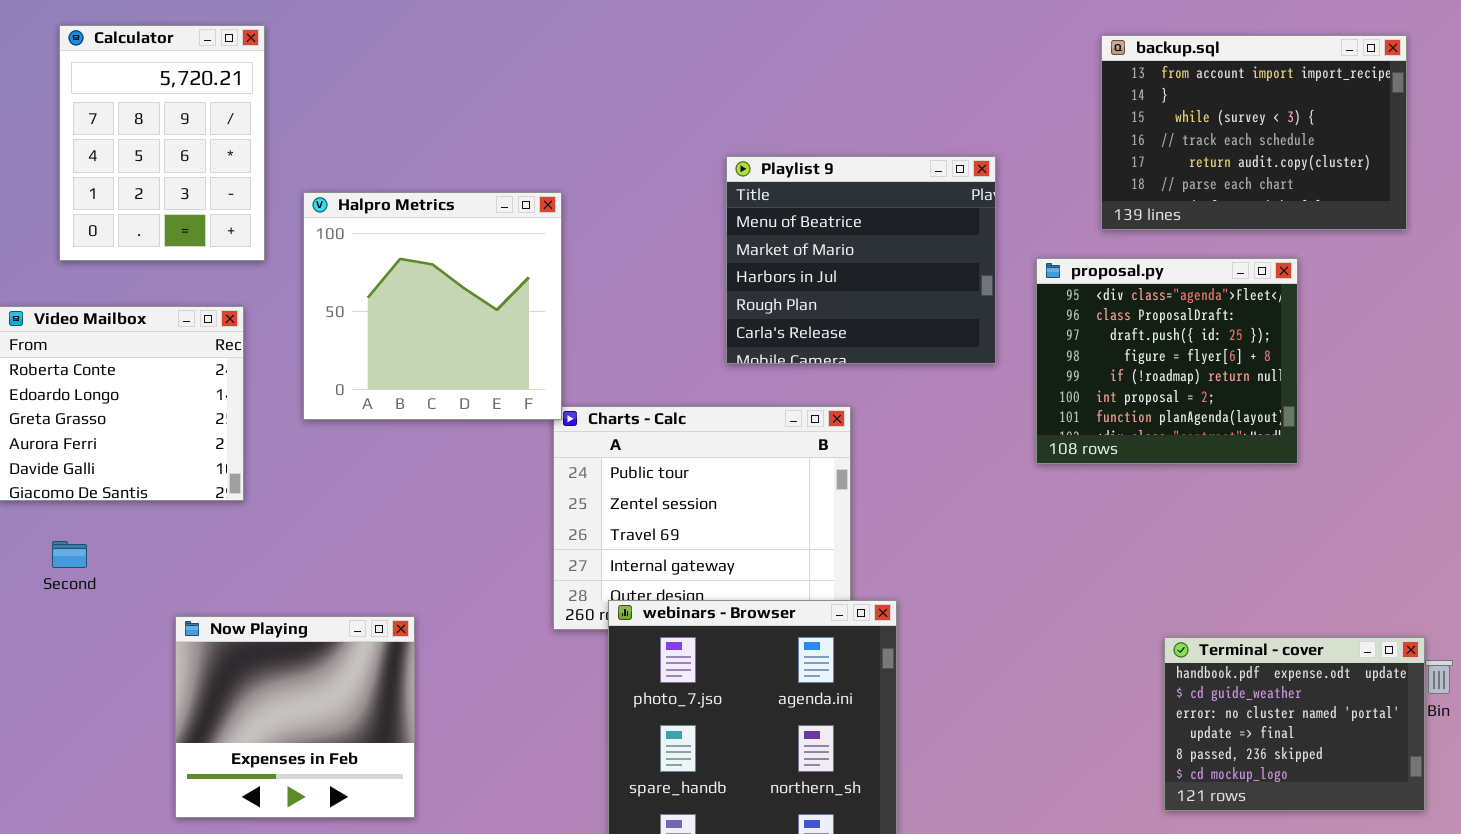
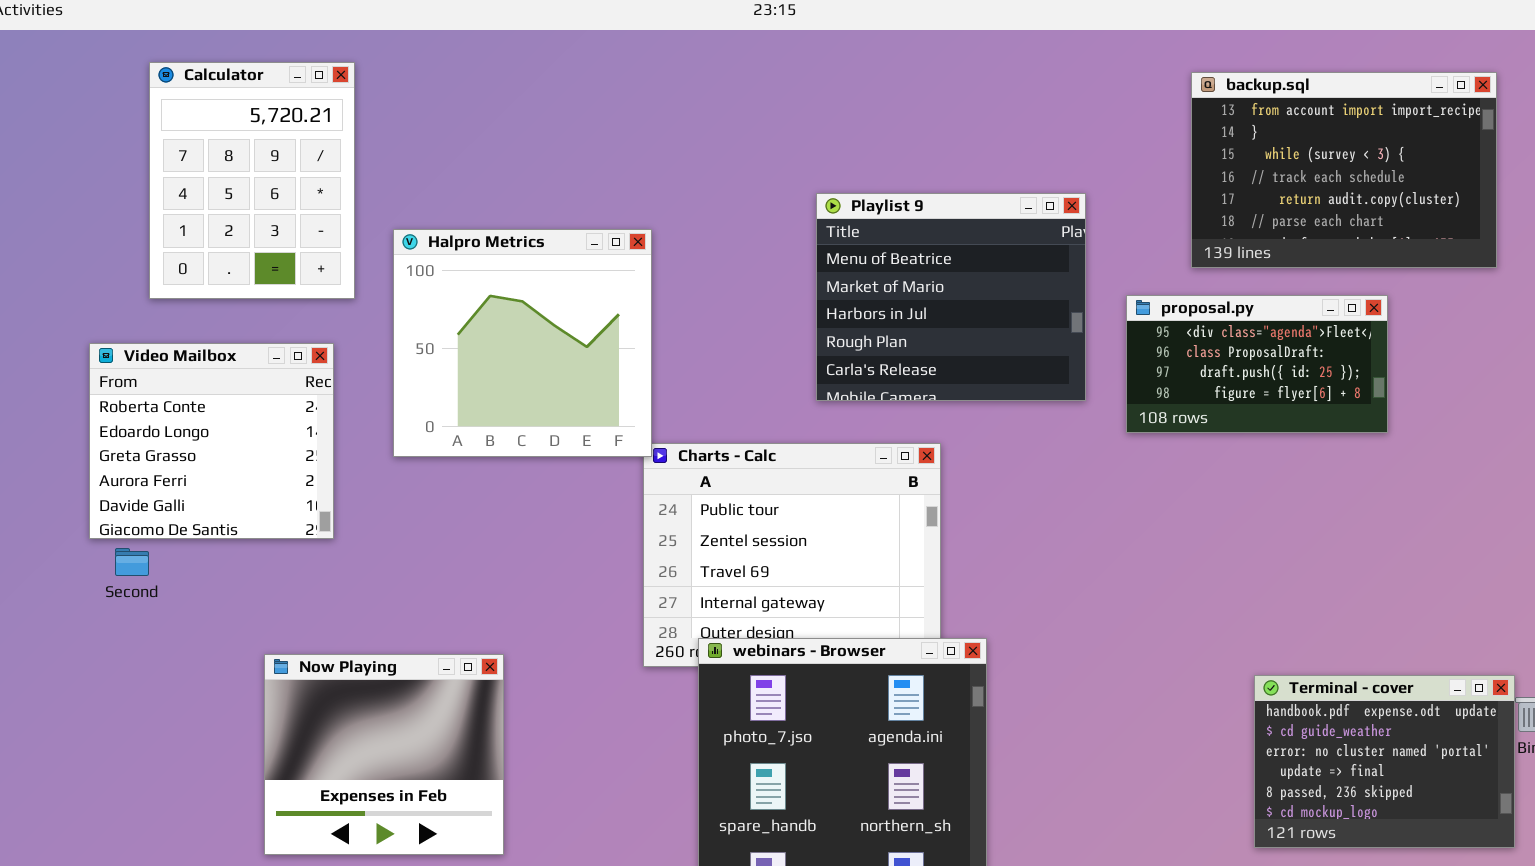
proposal.py: [1036,258,1298,464] -> [1126,295,1388,433], resized
Second: [52,541,87,568] -> [115,548,149,576], moved

